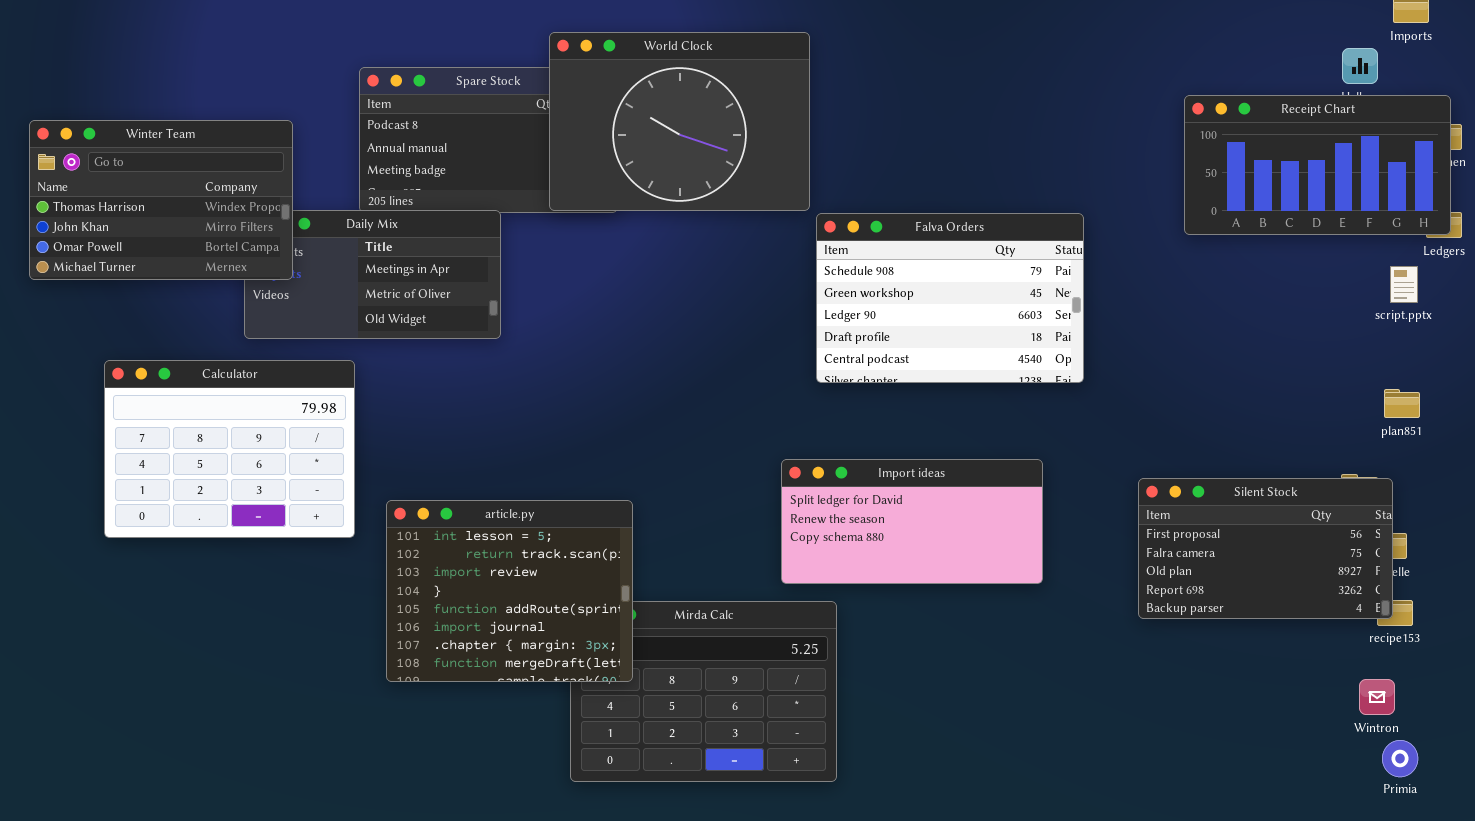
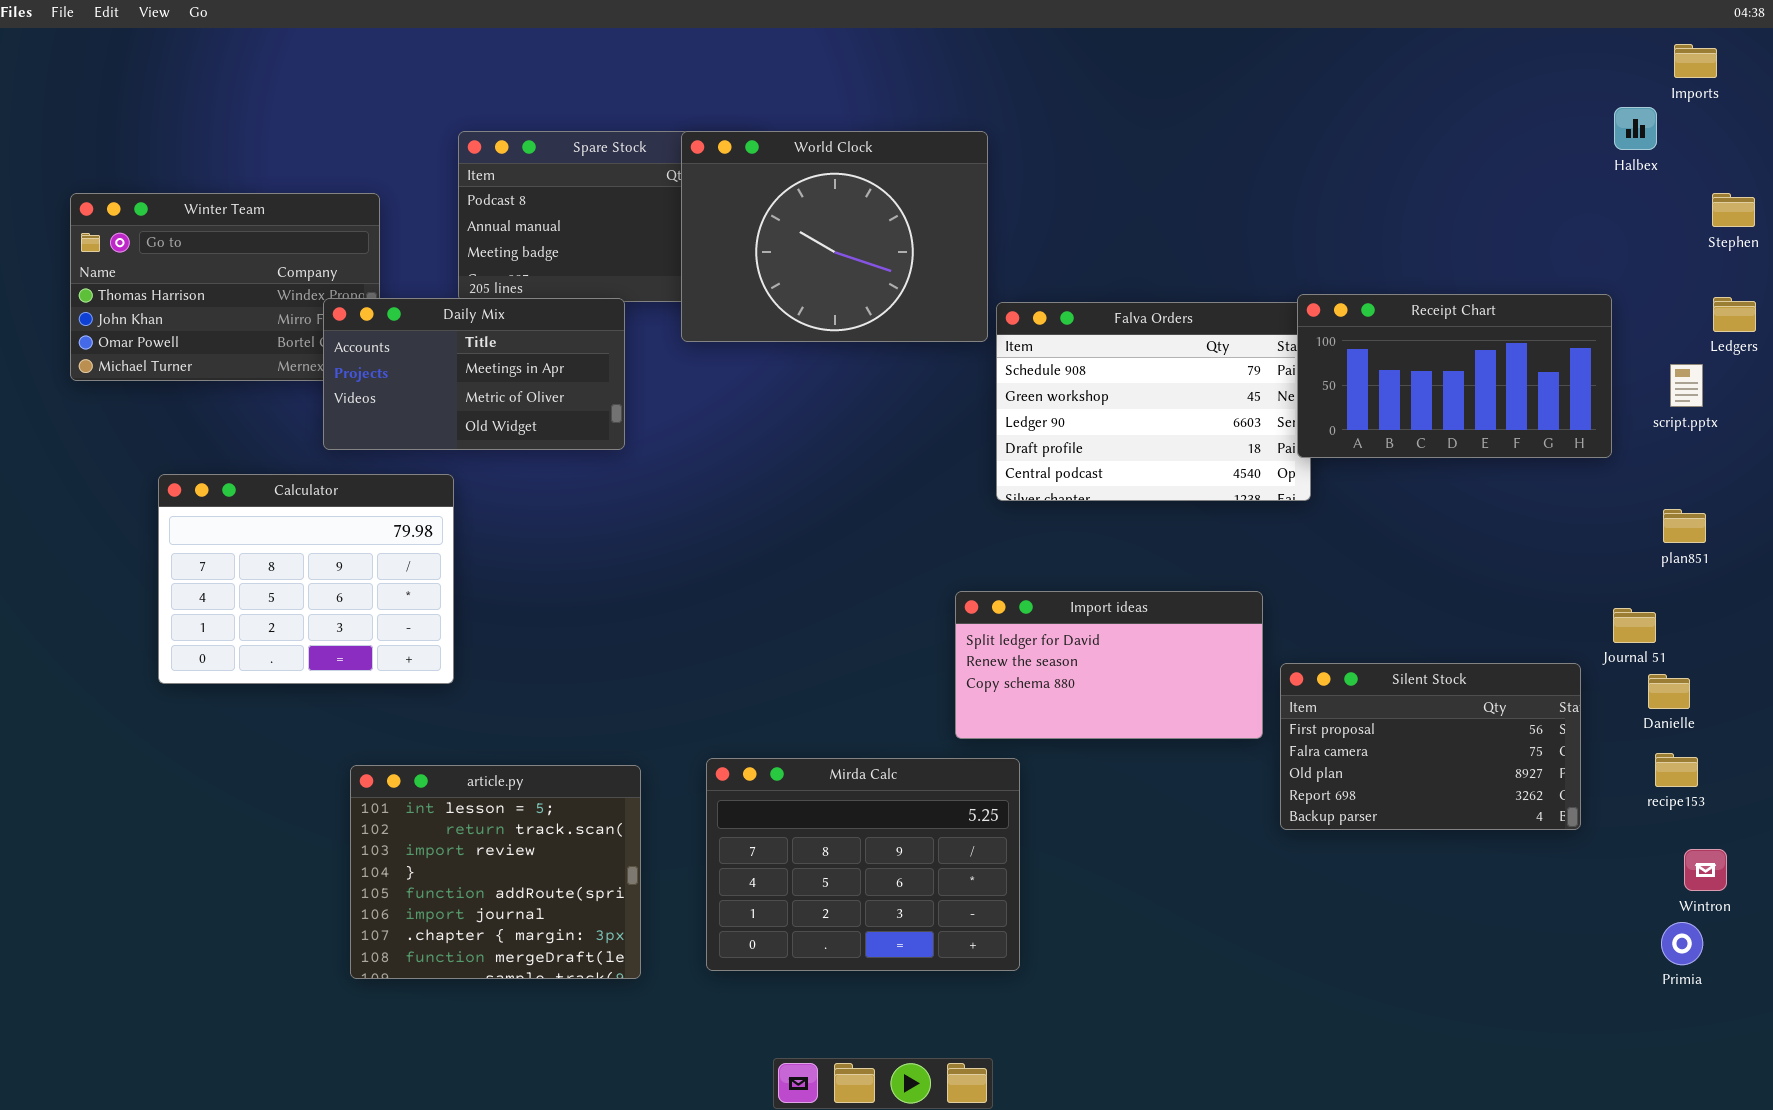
World Clock: [549,32,810,211] -> [681,131,988,342], moved
Receipt Chart: [1184,95,1451,235] -> [1297,294,1612,458], moved
Daily Mix: [244,210,501,339] -> [323,298,625,450], raised
Silent Stock: [1138,478,1393,619] -> [1280,663,1581,830], moved
article.py: [386,500,633,682] -> [350,765,641,979], moved
Wintron: [1359,679,1395,715] -> [1684,849,1727,891], moved

